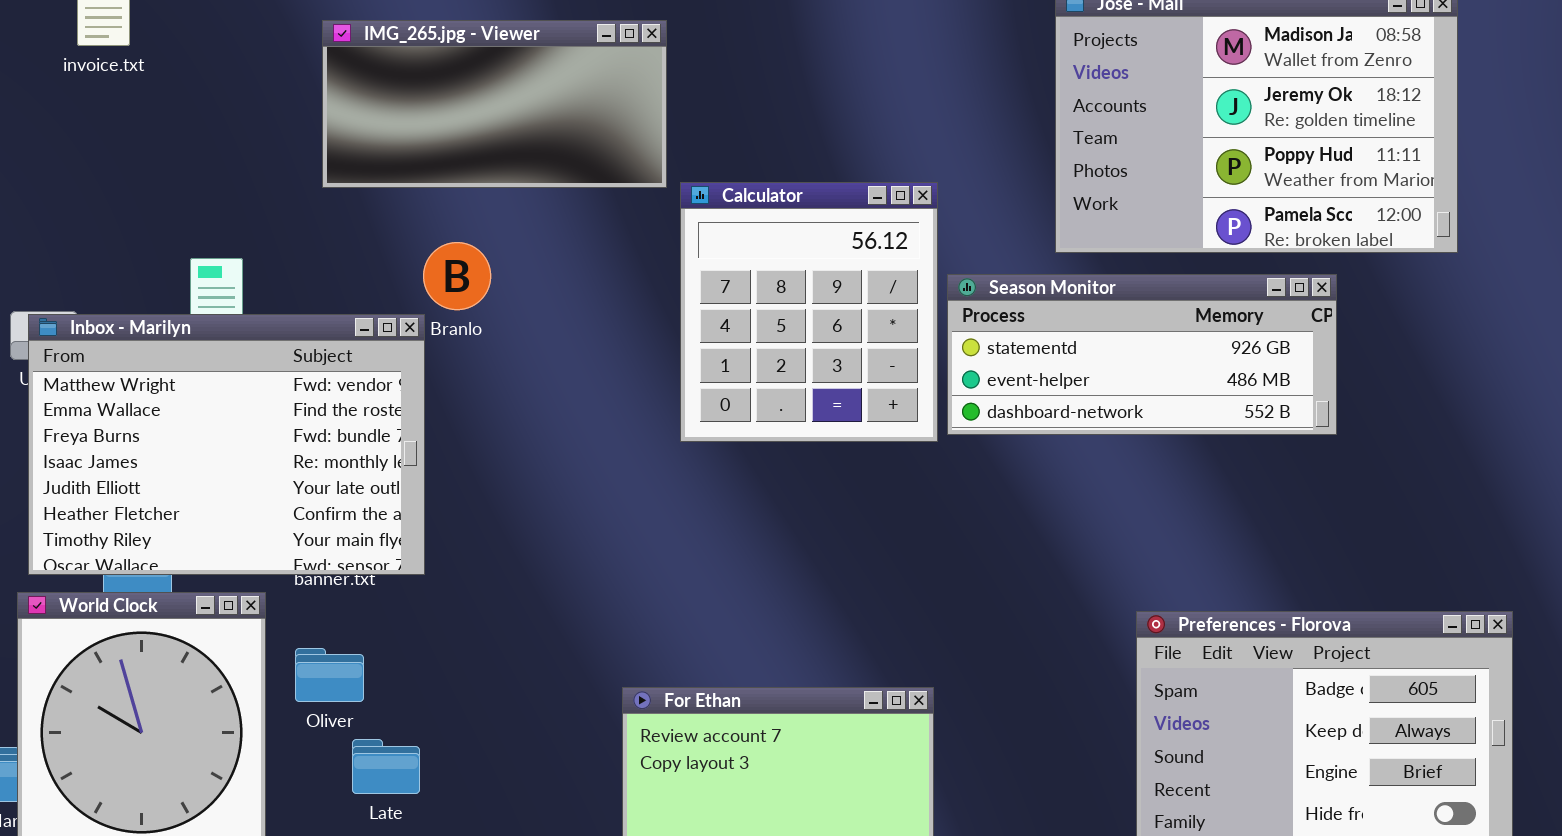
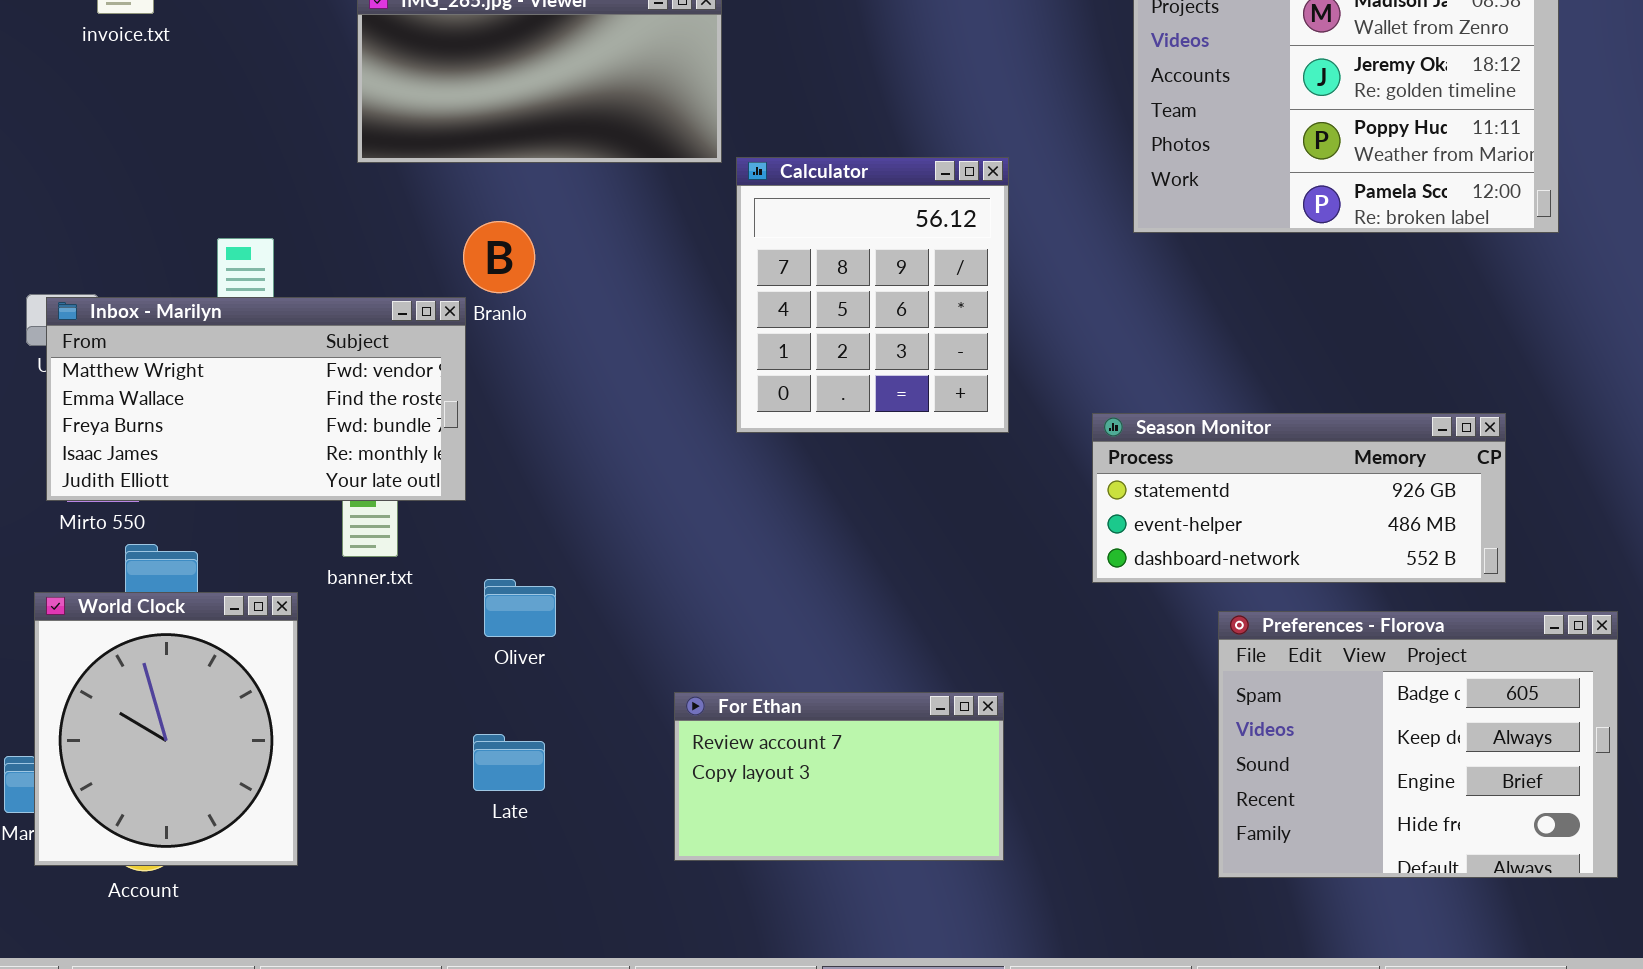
Season Monitor: [947,274,1337,435] -> [1092,413,1506,583], moved
Inbox - Marilyn: [28,314,425,575] -> [46,297,466,501], resized
Oliver: [295,648,364,702] -> [484,579,556,637], moved
Late: [352,739,420,794] -> [473,734,545,791], moved

